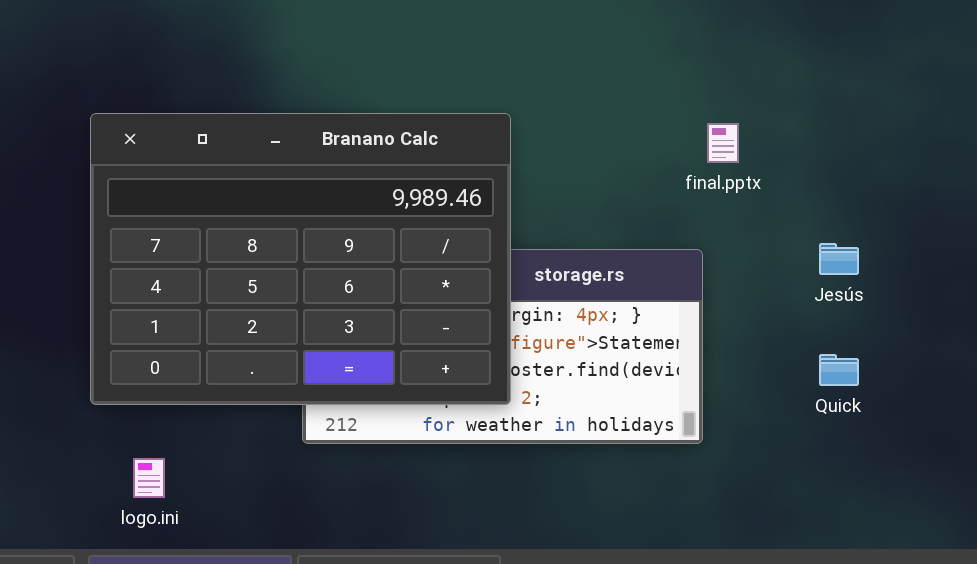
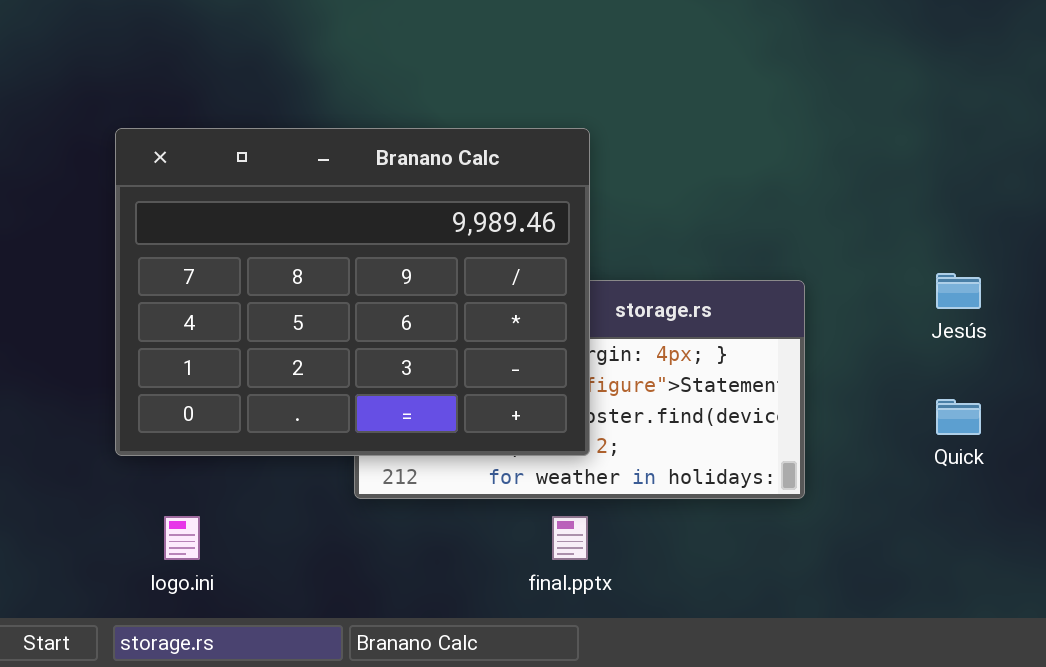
final.pptx: [707,123,739,163] -> [552,516,588,560], moved

